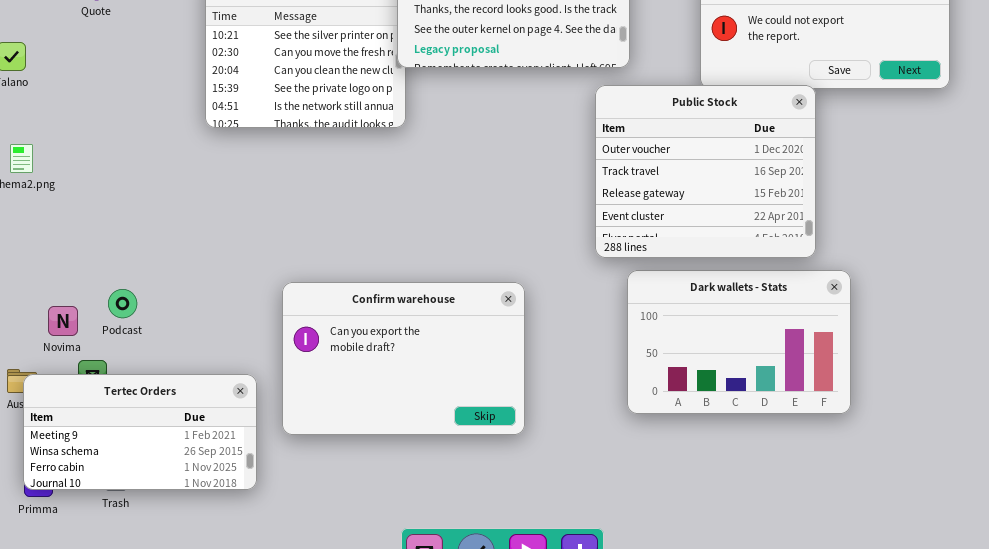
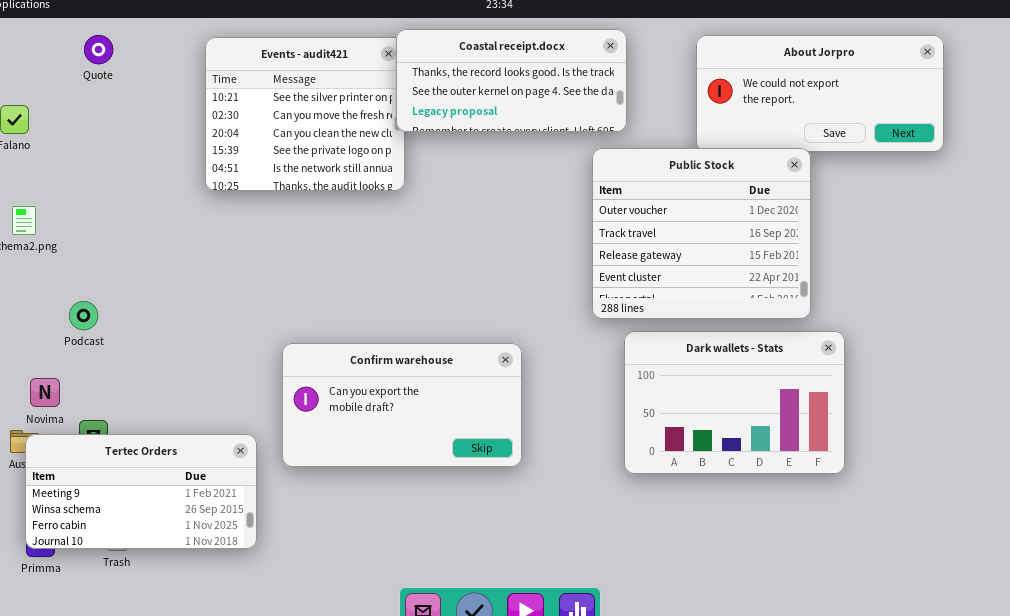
Confirm warehouse: [282,282,525,435] -> [282,343,522,467], resized
Podcast: [108,289,137,318] -> [69,301,98,330], moved
Novima: [48,306,78,336] -> [30,378,60,407], moved

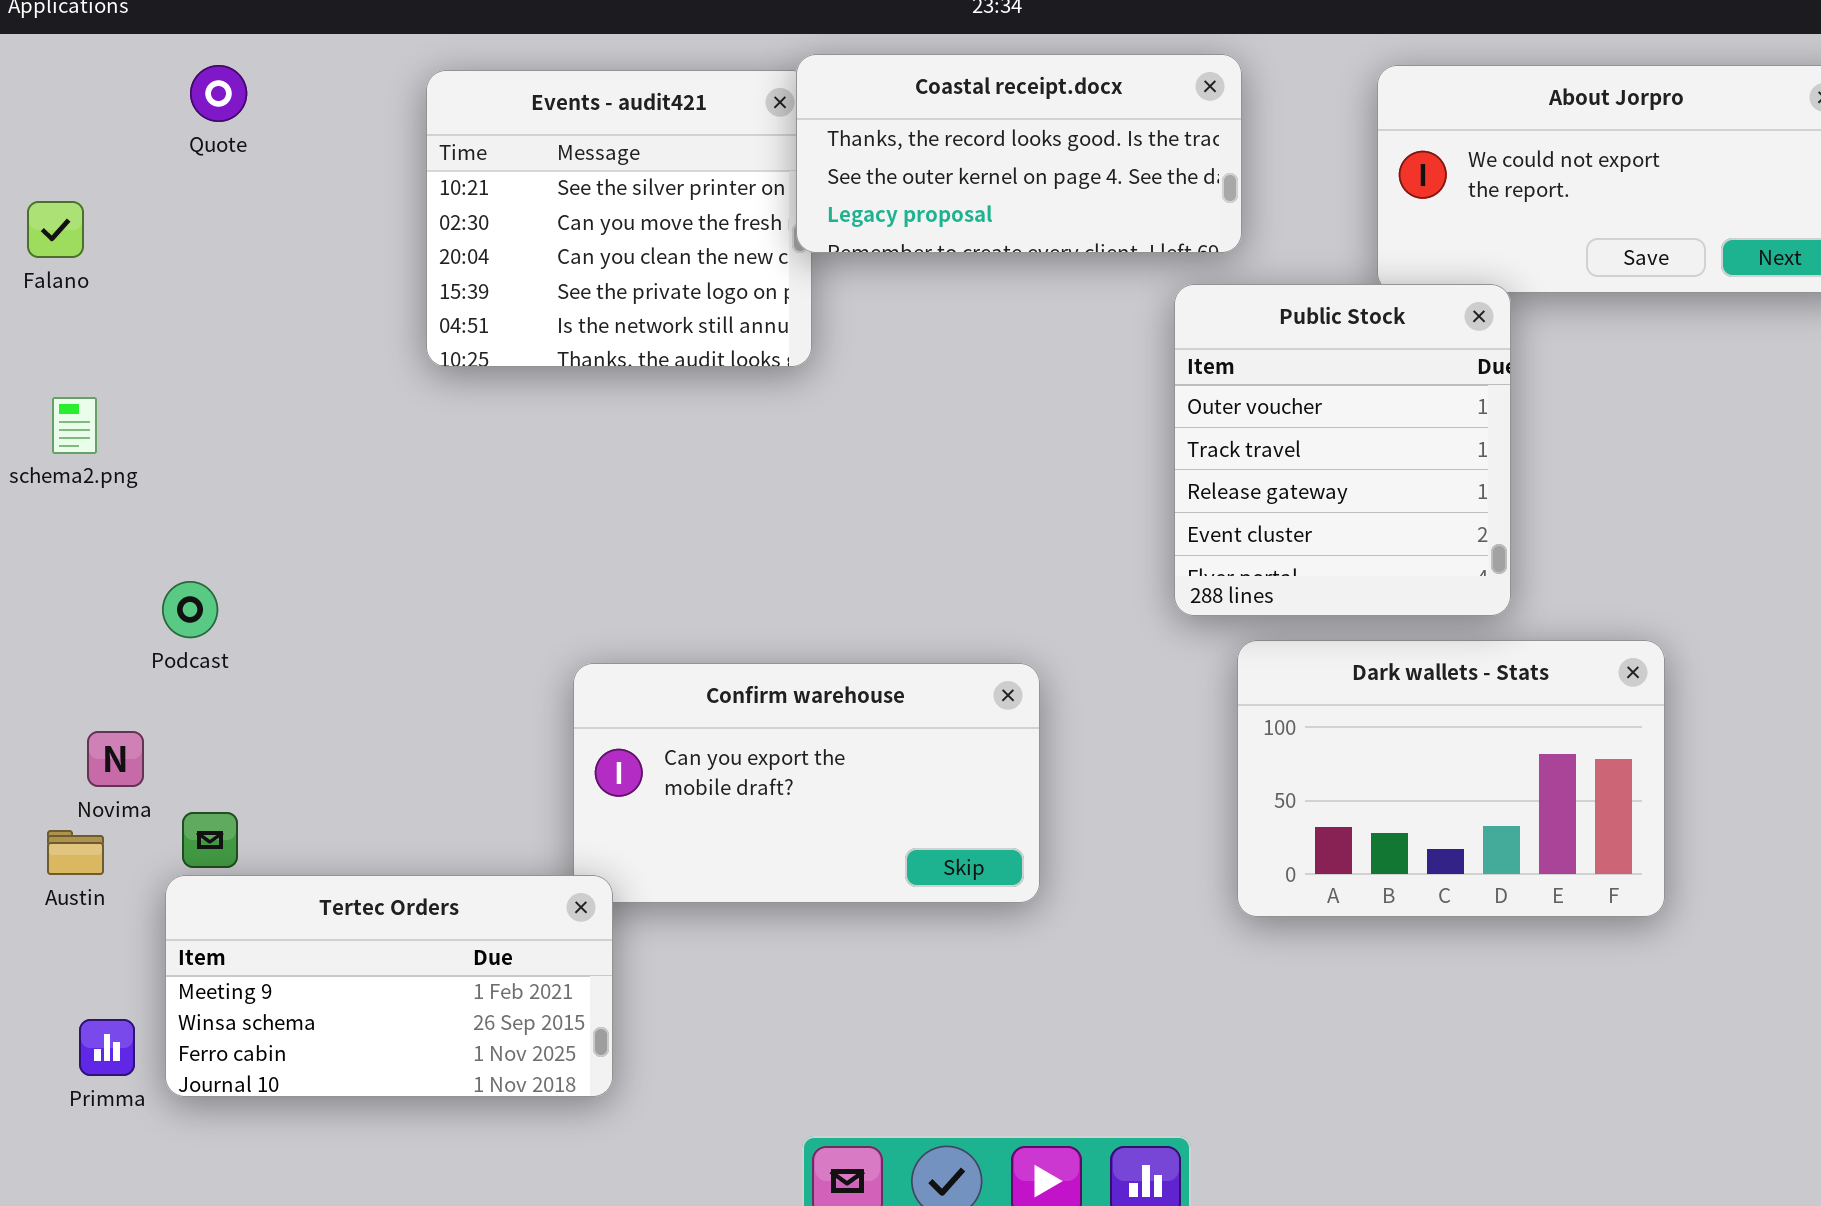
Public Stock: [592,148,811,319] -> [1174,284,1511,616], resized
Tertec Orders: [25,434,257,549] -> [165,875,613,1097], moved

